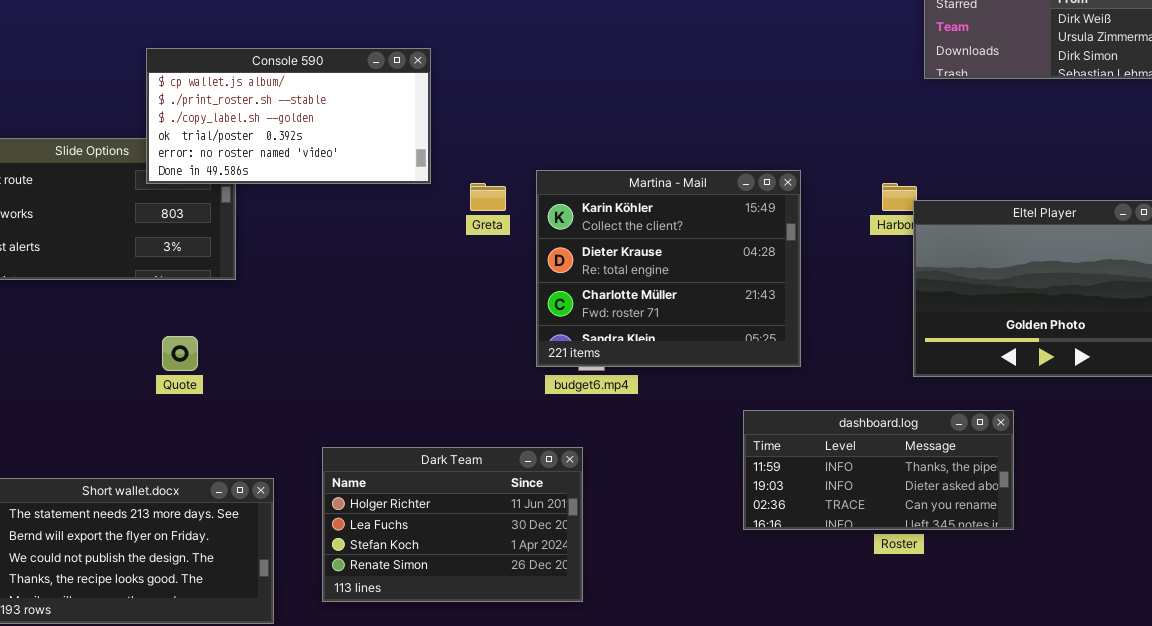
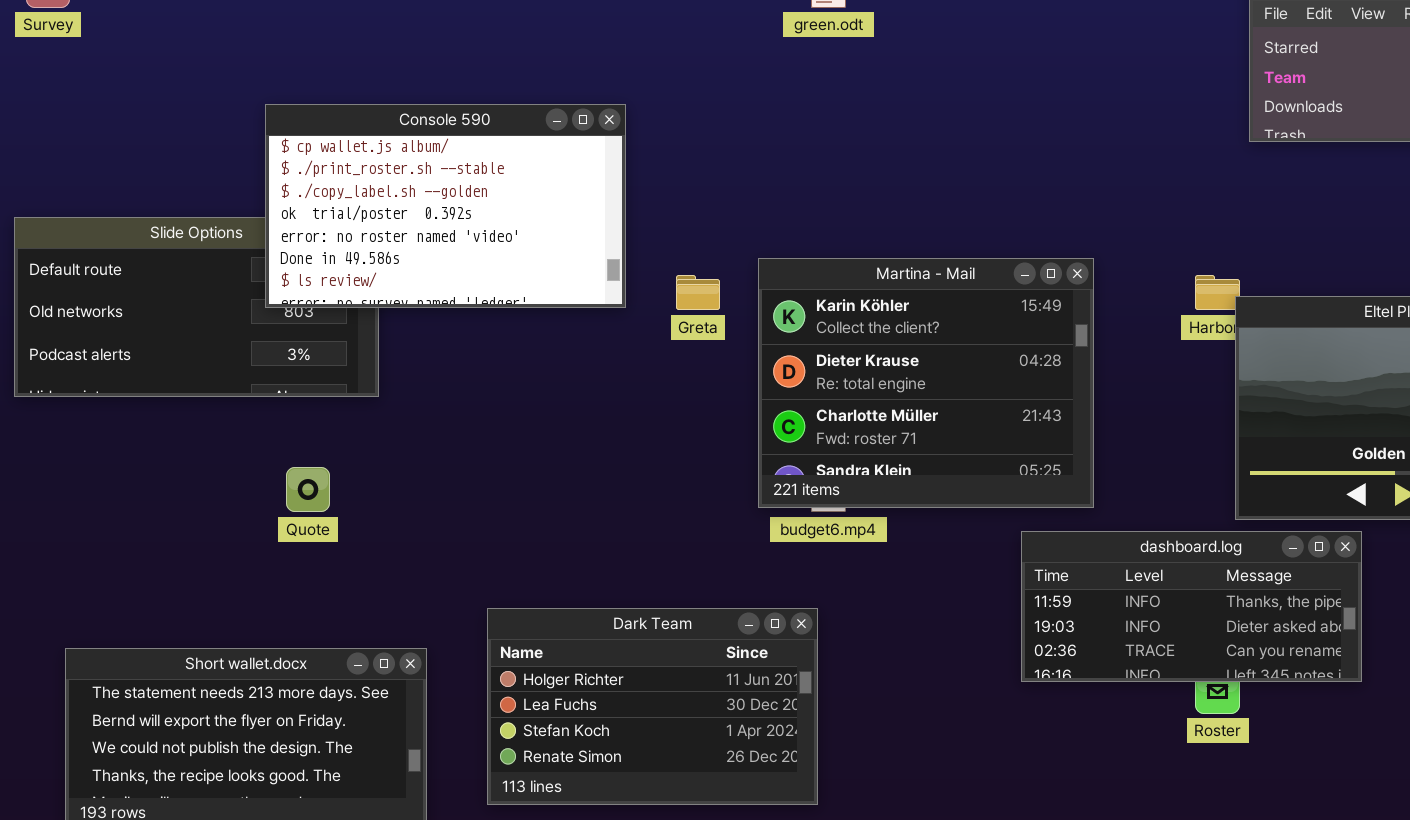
Console 590: [146,48,431,184] -> [265,104,626,308], resized
dashboard.log: [743,410,1014,530] -> [1021,531,1362,682], moved

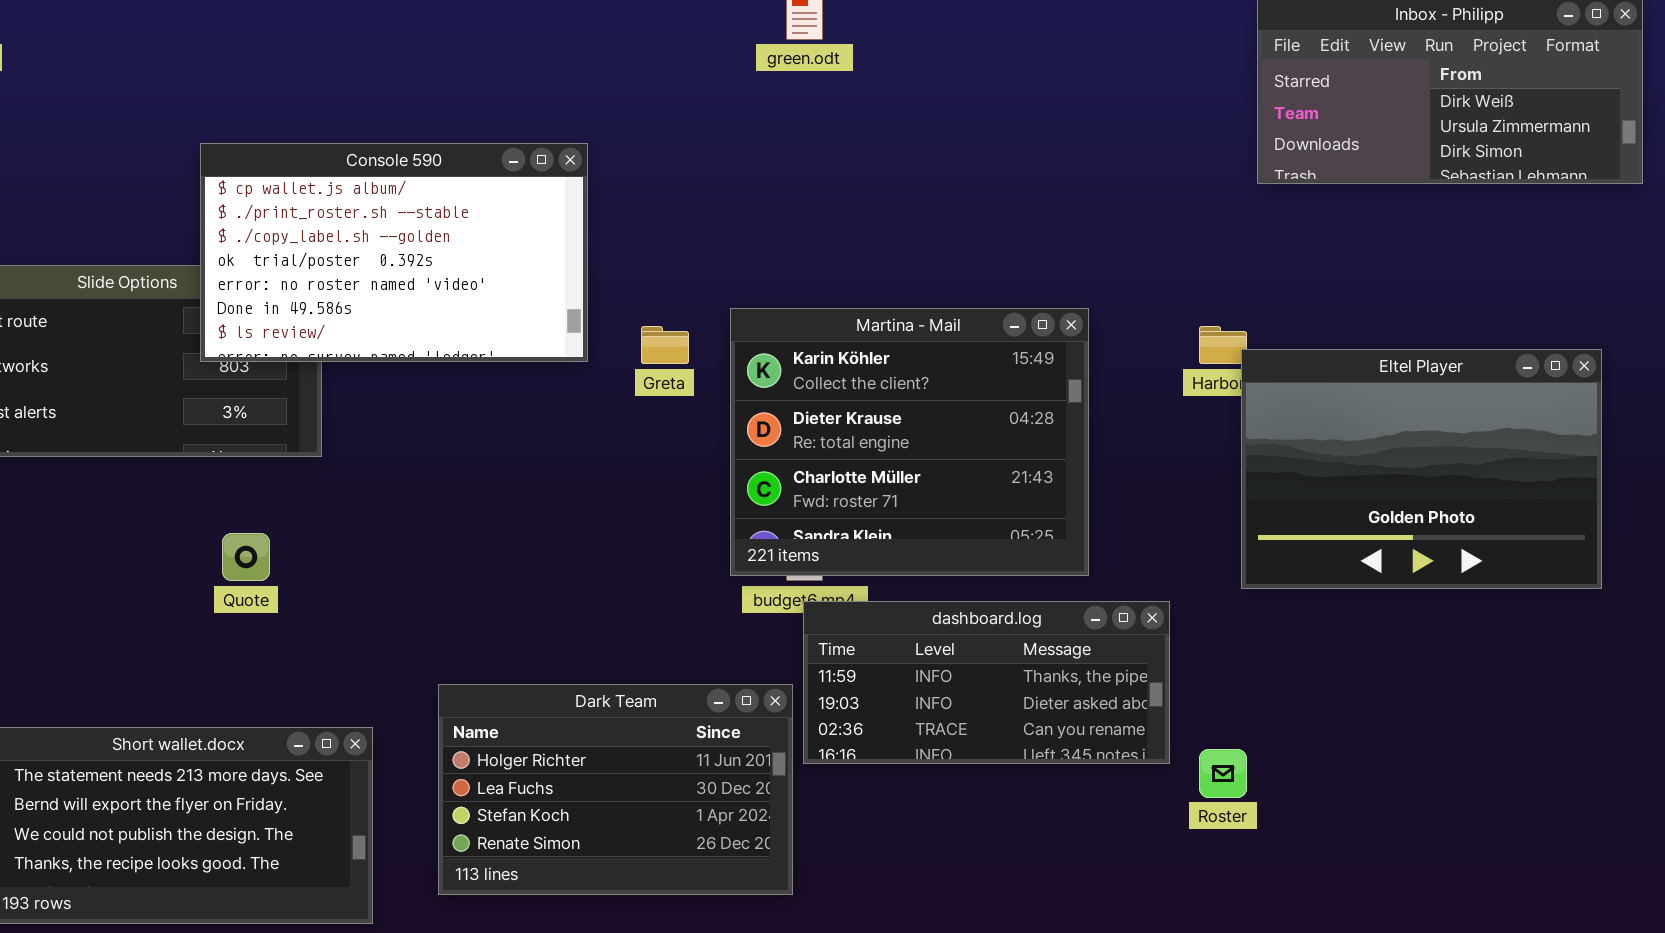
dashboard.log: [1021,531,1362,682] -> [803,601,1170,764], moved

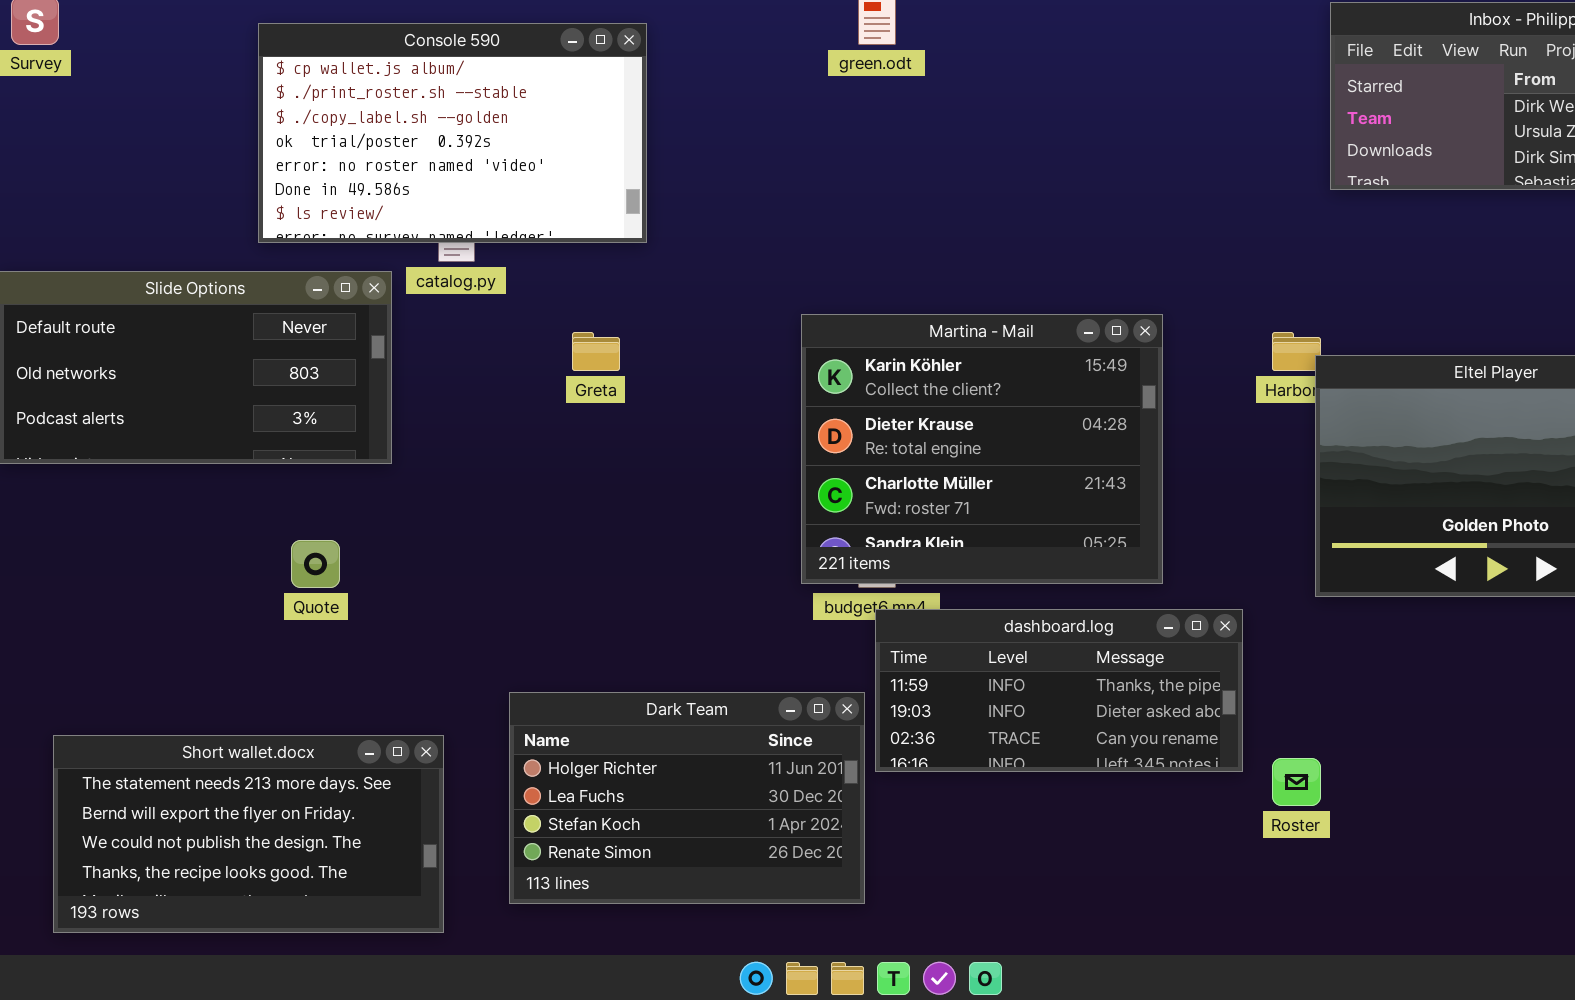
Console 590: [200,143,588,362] -> [258,23,647,243], moved
Greta: [641,326,689,364] -> [572,332,620,371], moved

